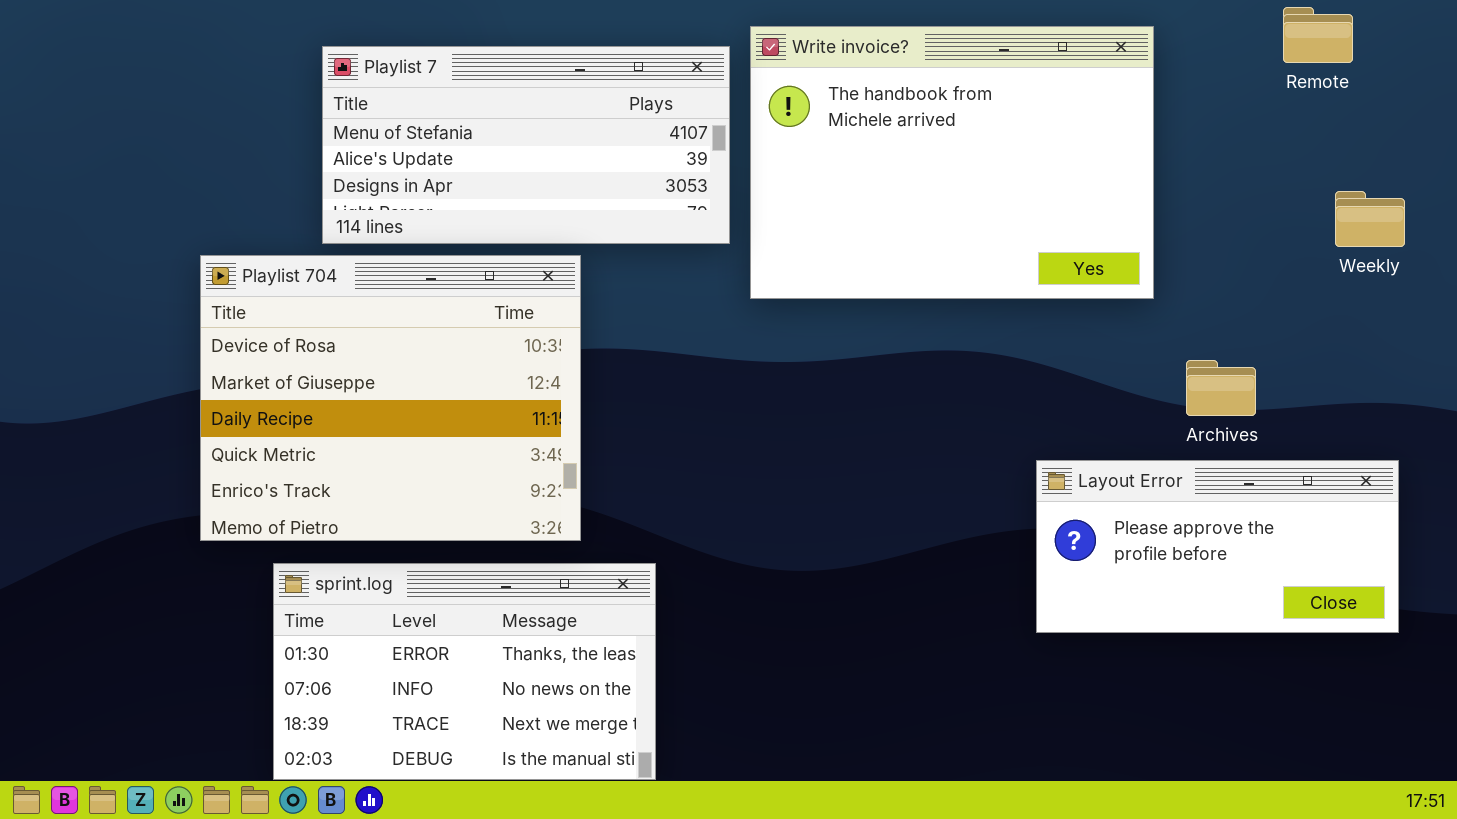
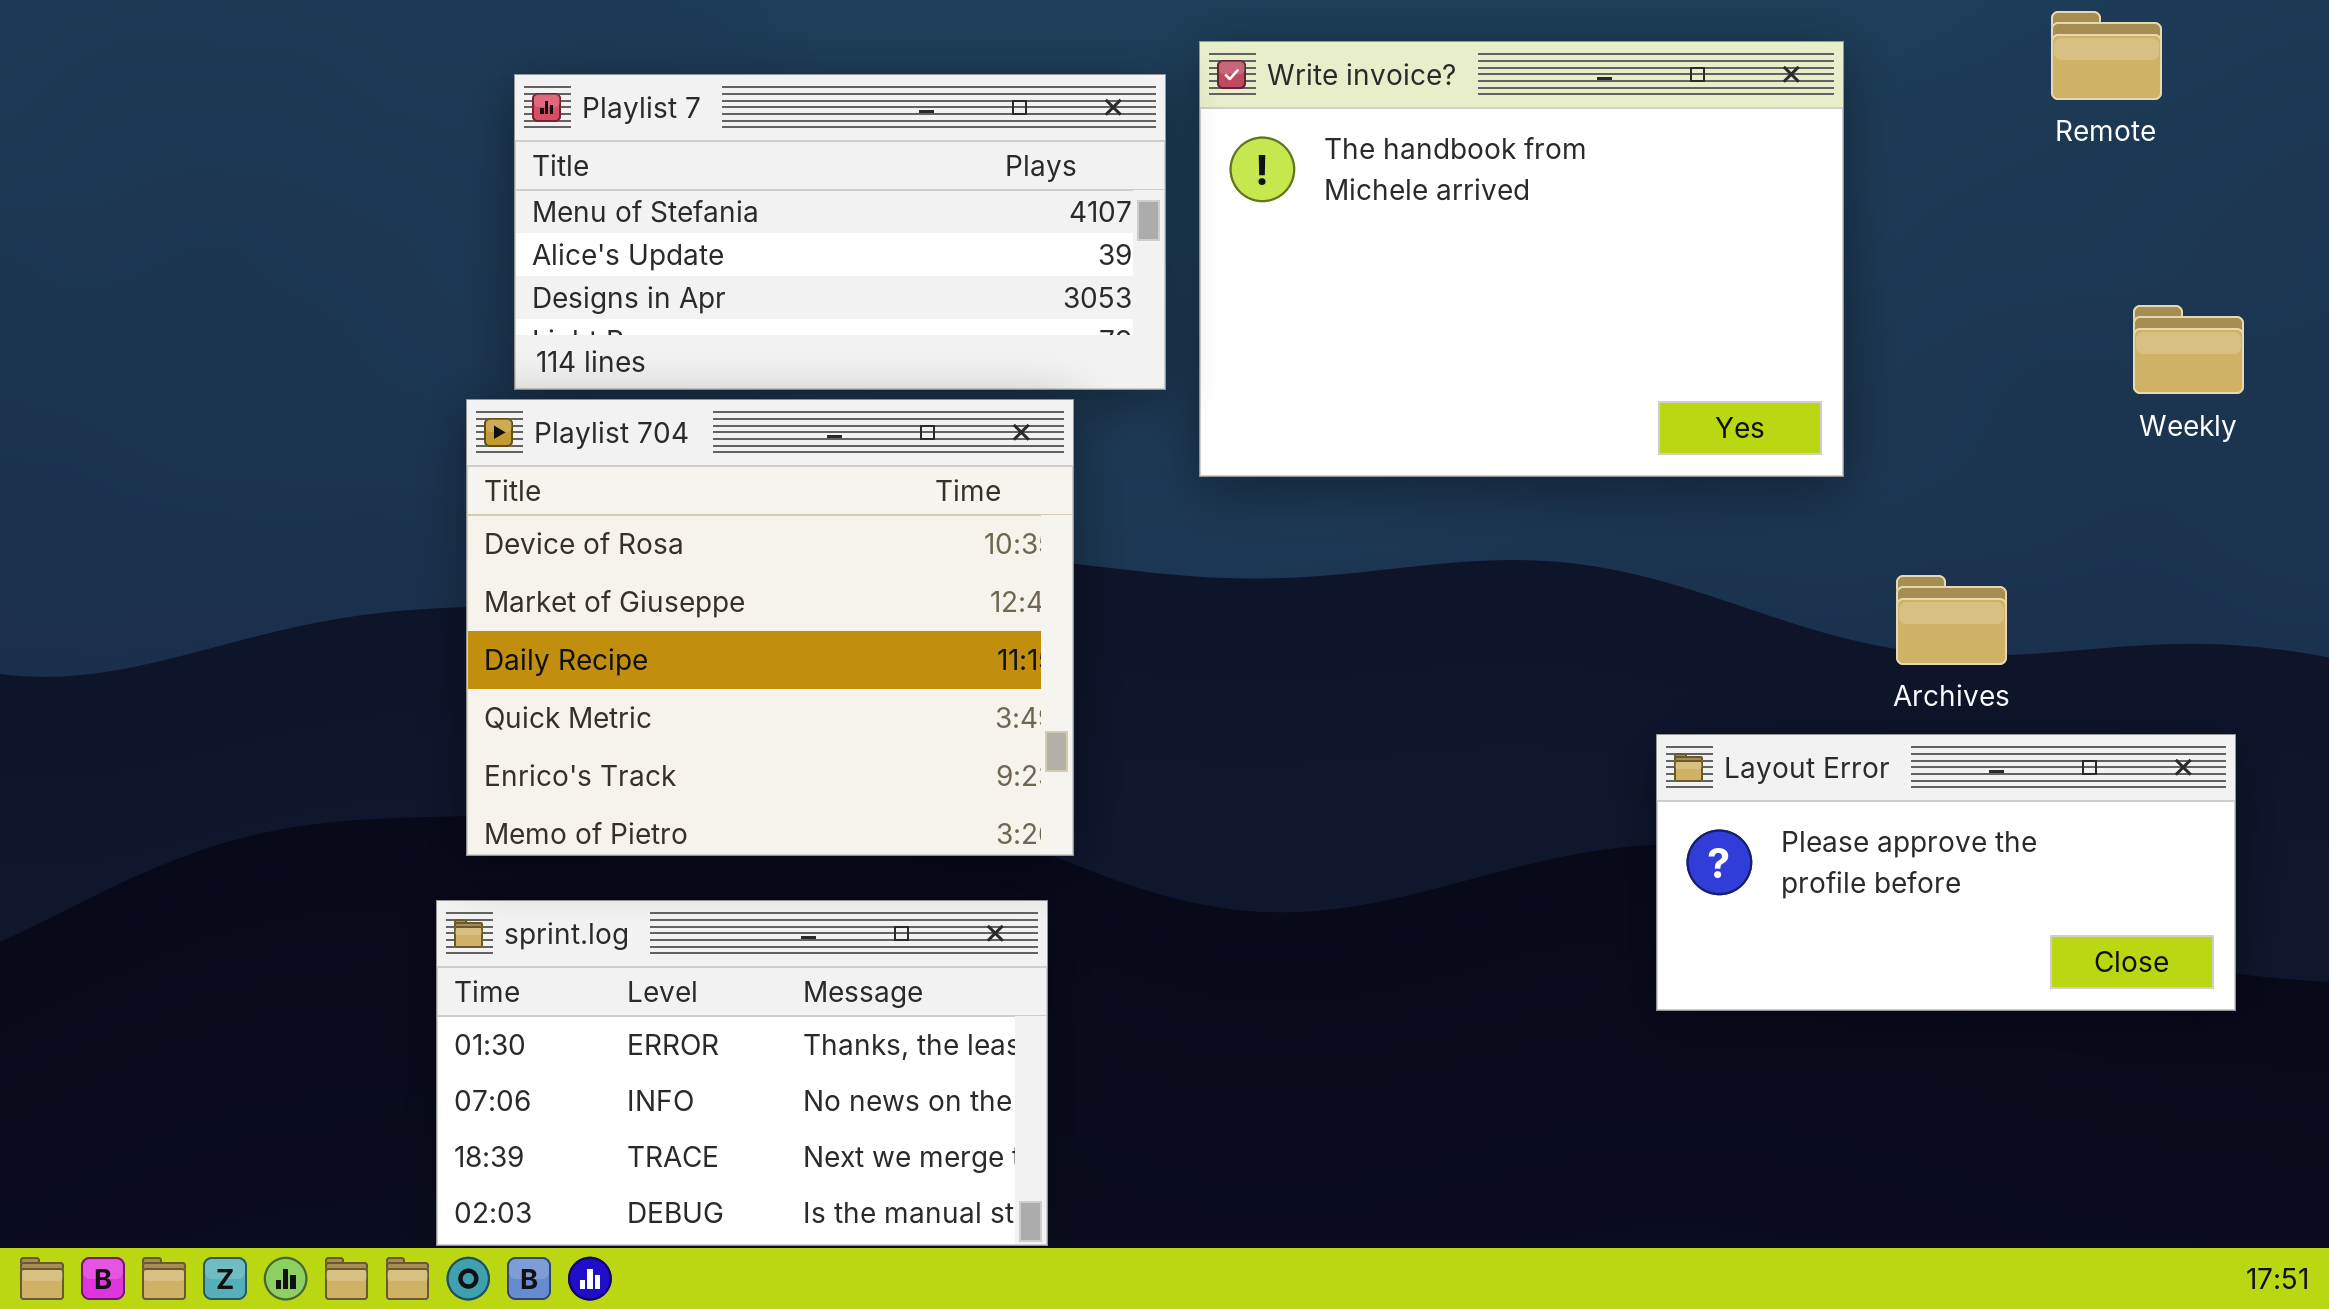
Playlist 704: [200,255,581,541] -> [466,399,1074,856], moved

